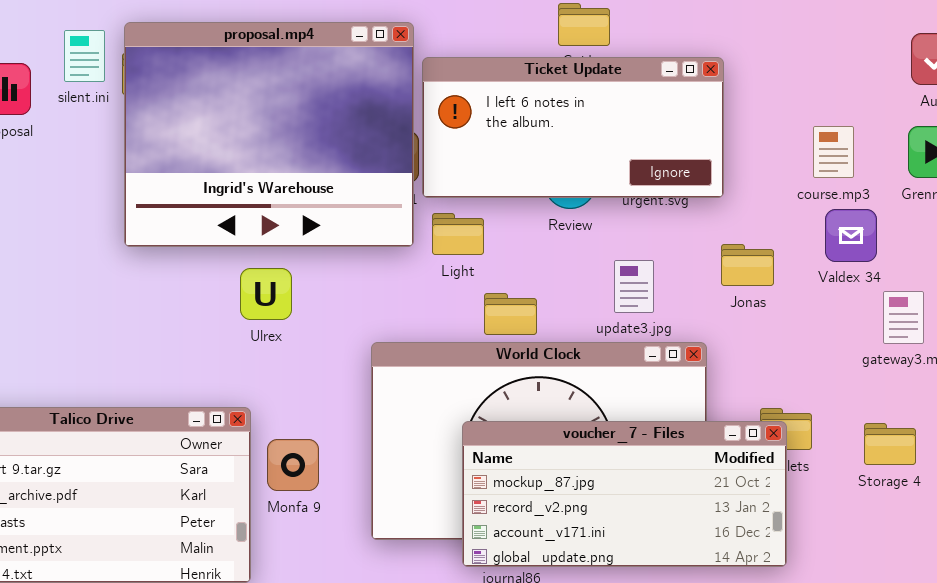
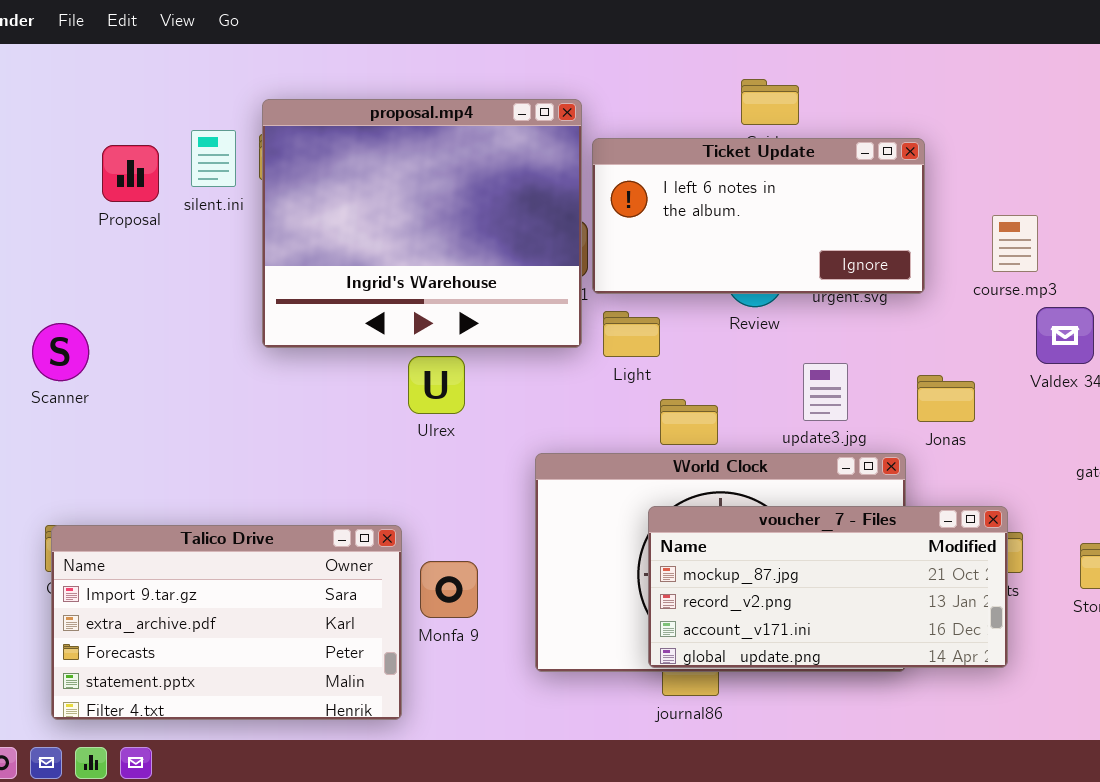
silent.ini: [64,30,105,82] -> [191,130,236,187], moved
course.mp3: [813,126,854,178] -> [992,215,1038,272], moved
Jonas: [721,244,774,286] -> [917,375,975,422], moved
Ulrex: [240,268,292,320] -> [408,356,465,414], moved
voucher_7 - Files: [462,421,787,567] -> [648,506,1008,668], moved

